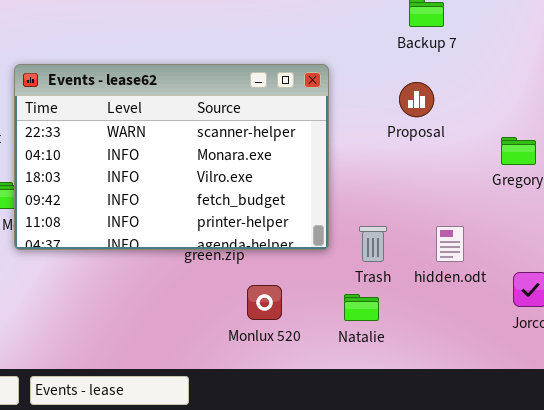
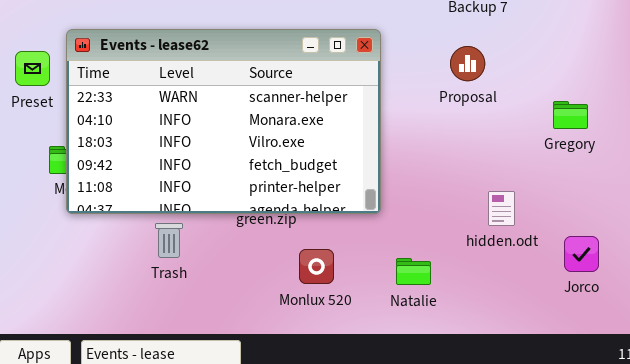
Trash: [359,226,387,262] -> [155,223,183,258], moved

